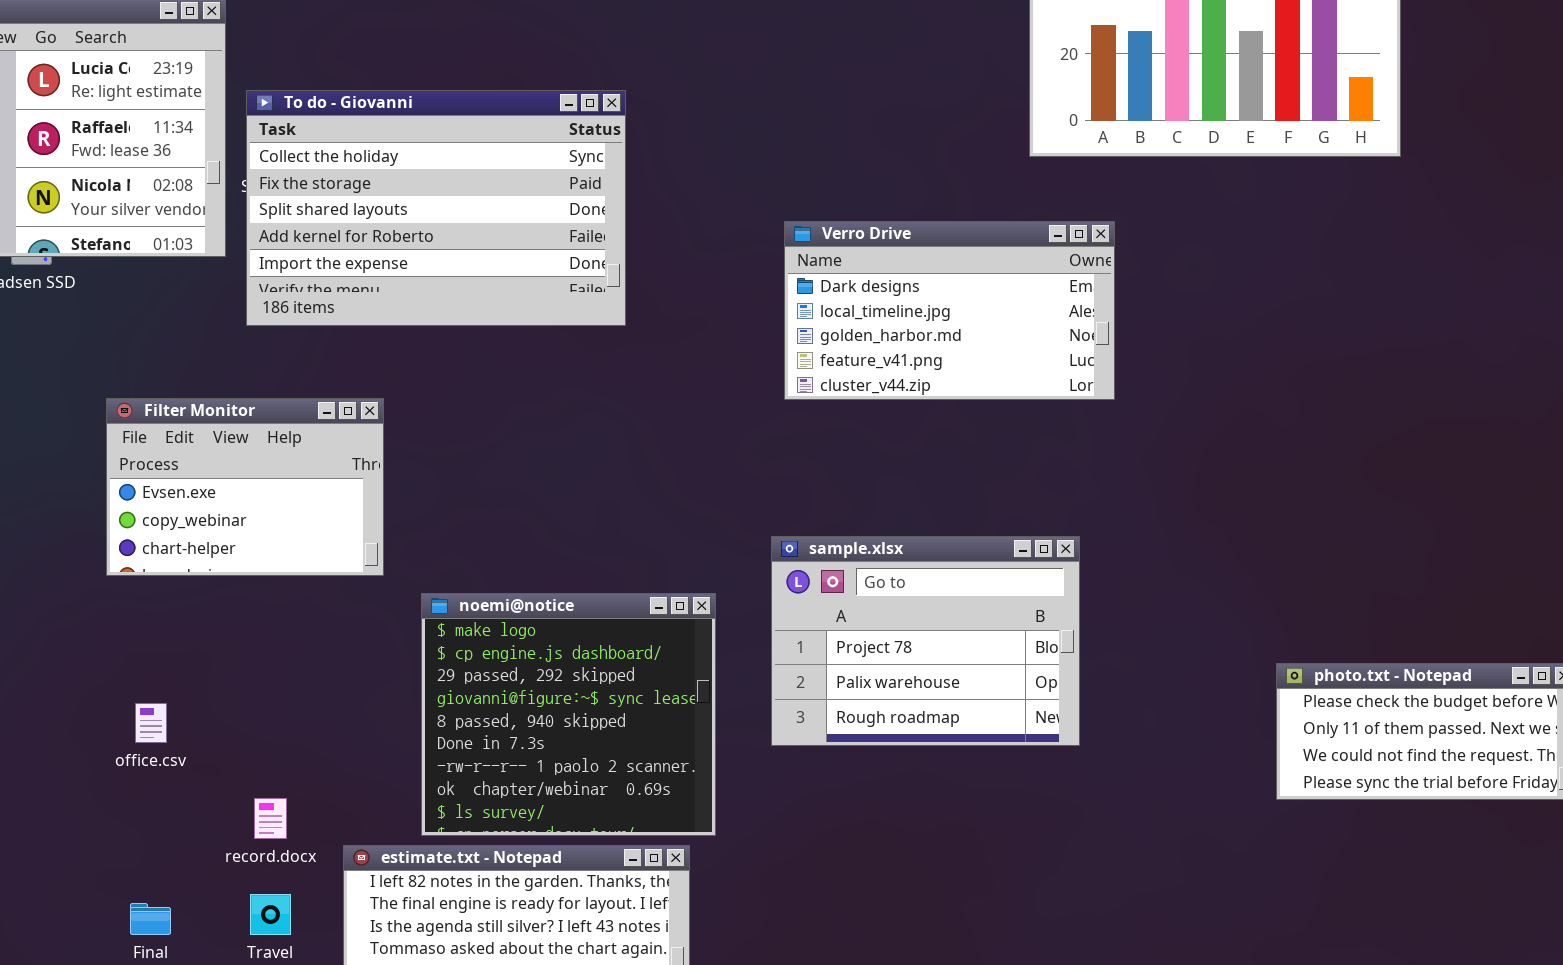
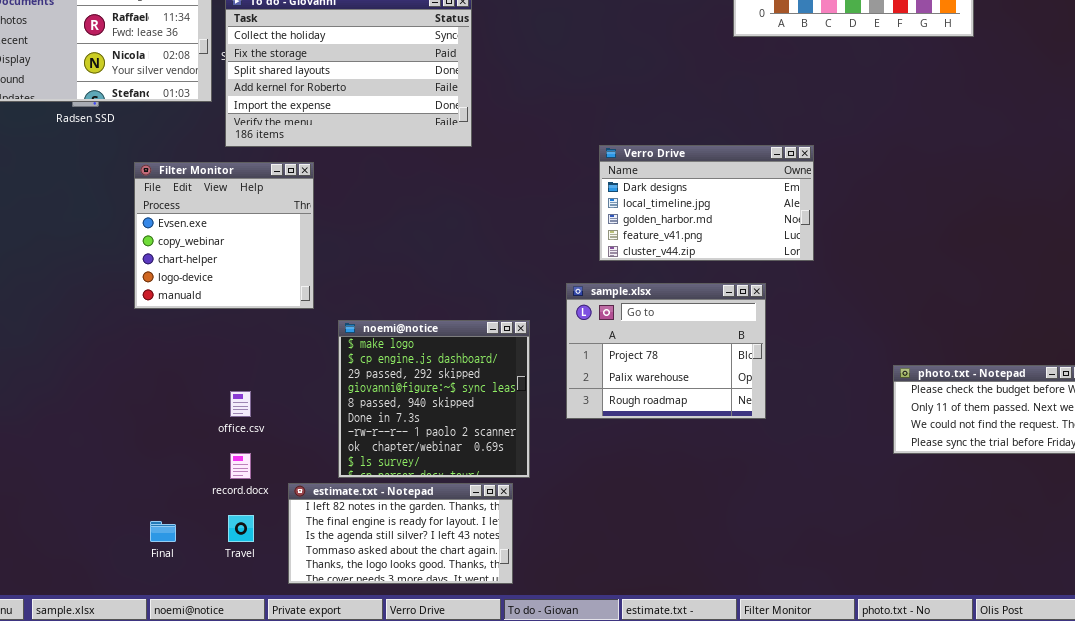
Verro Drive: [784,221,1115,400] -> [599,145,814,261], moved
Filter Monitor: [106,398,384,576] -> [134,162,314,309], resized
office.csv: [135,703,167,743] -> [230,391,251,417], moved

